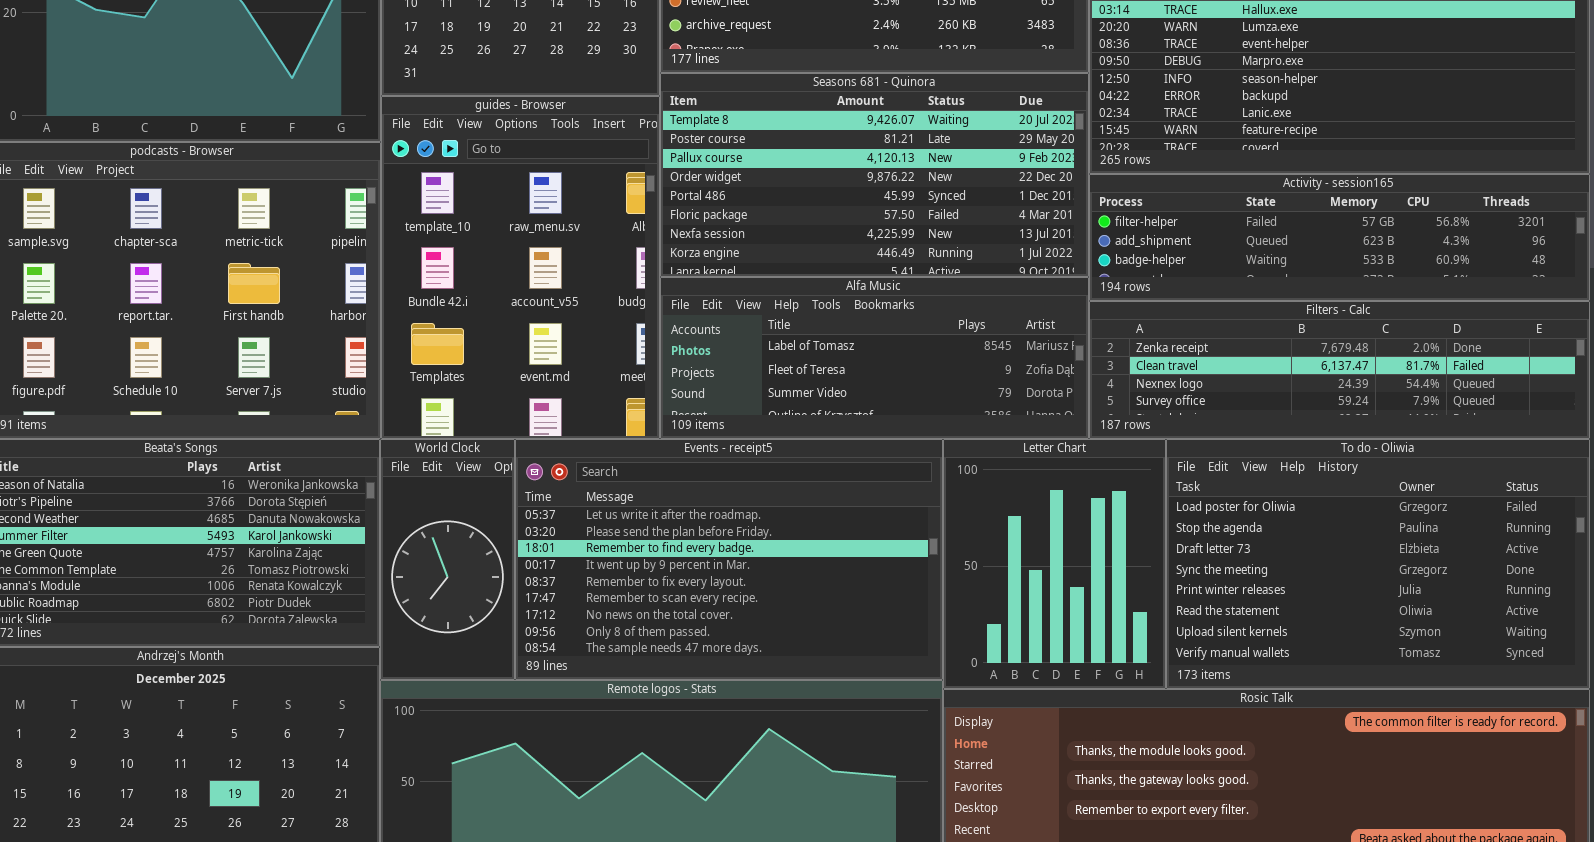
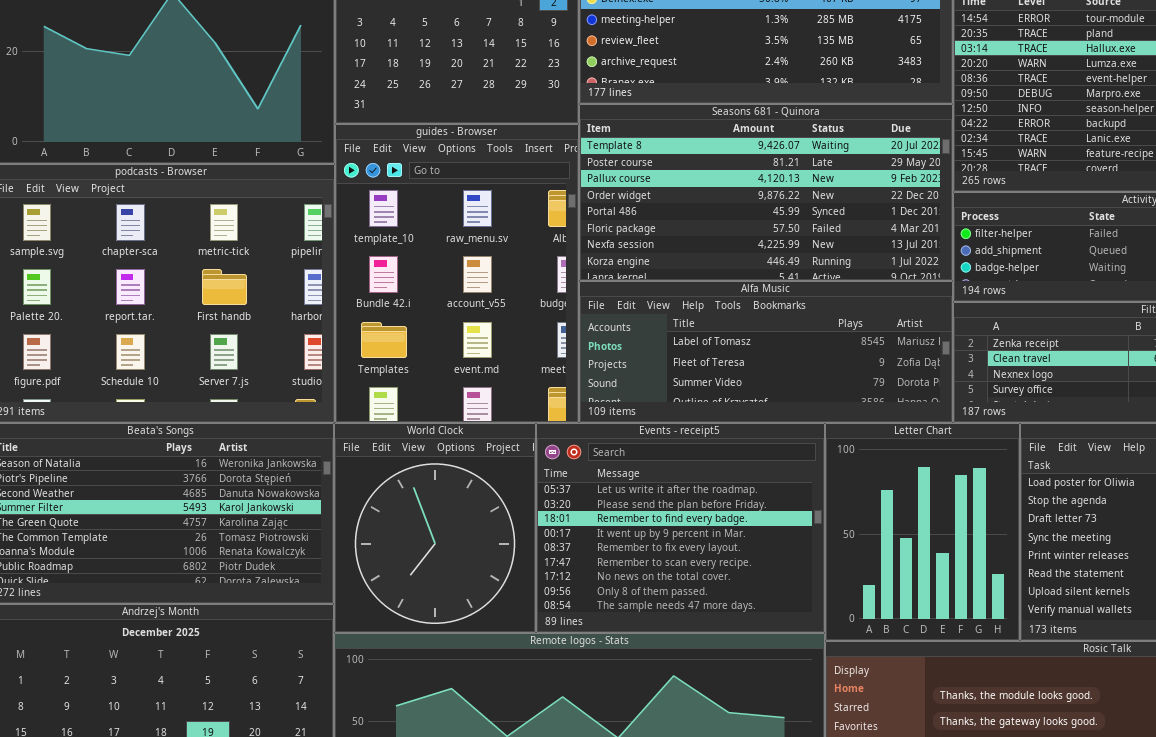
World Clock: [380,439,515,680] -> [334,423,536,633], resized
Events - receipt5: [515,439,943,680] -> [536,423,825,633], resized

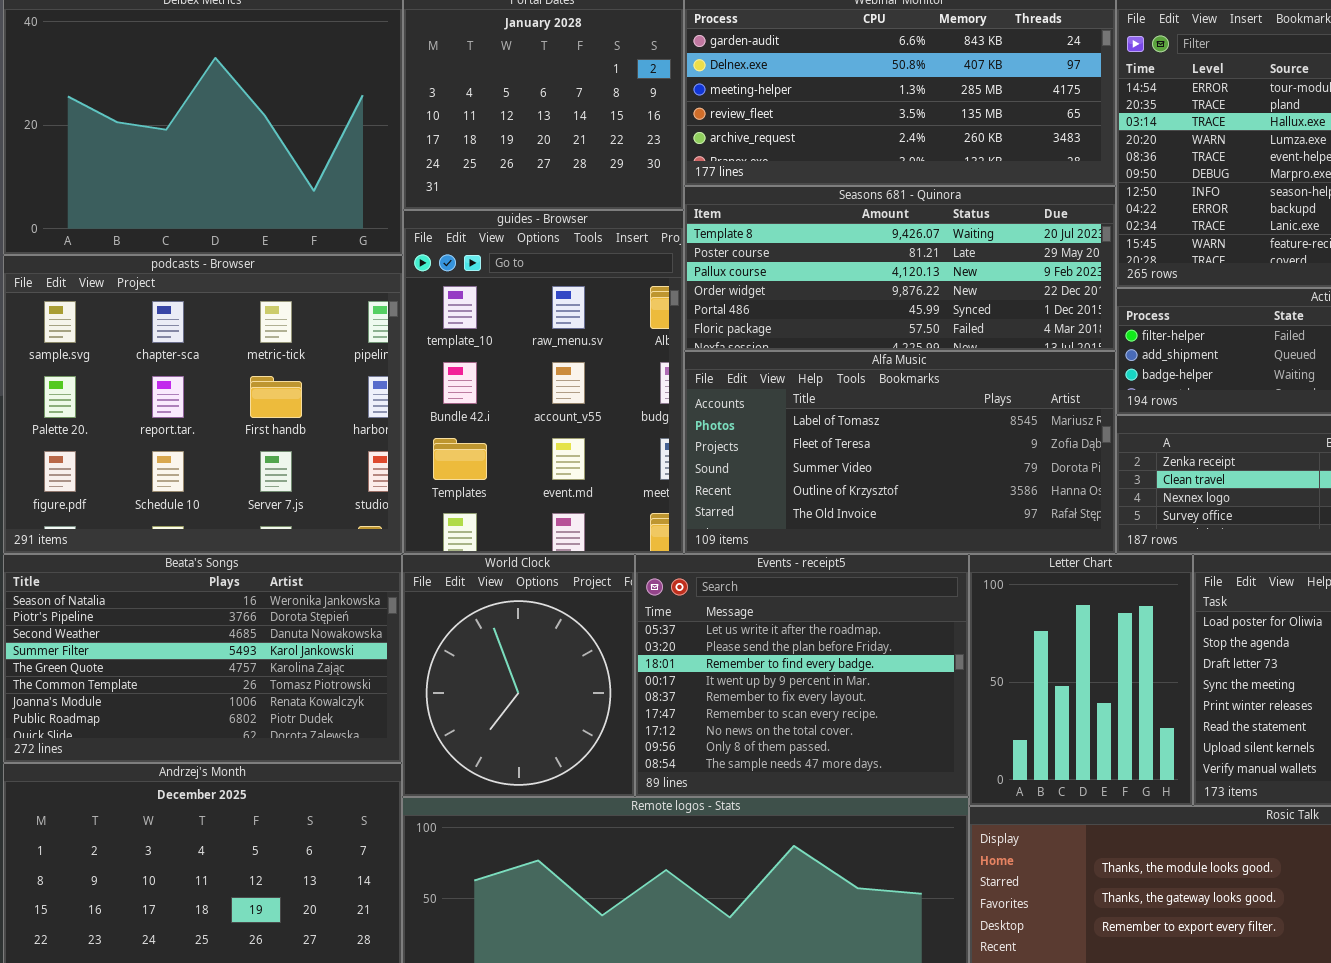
Seasons 681 - Quinora: [579,104,953,281] -> [684,186,1116,351], resized
Alfa Music: [579,281,953,423] -> [684,351,1116,554], resized

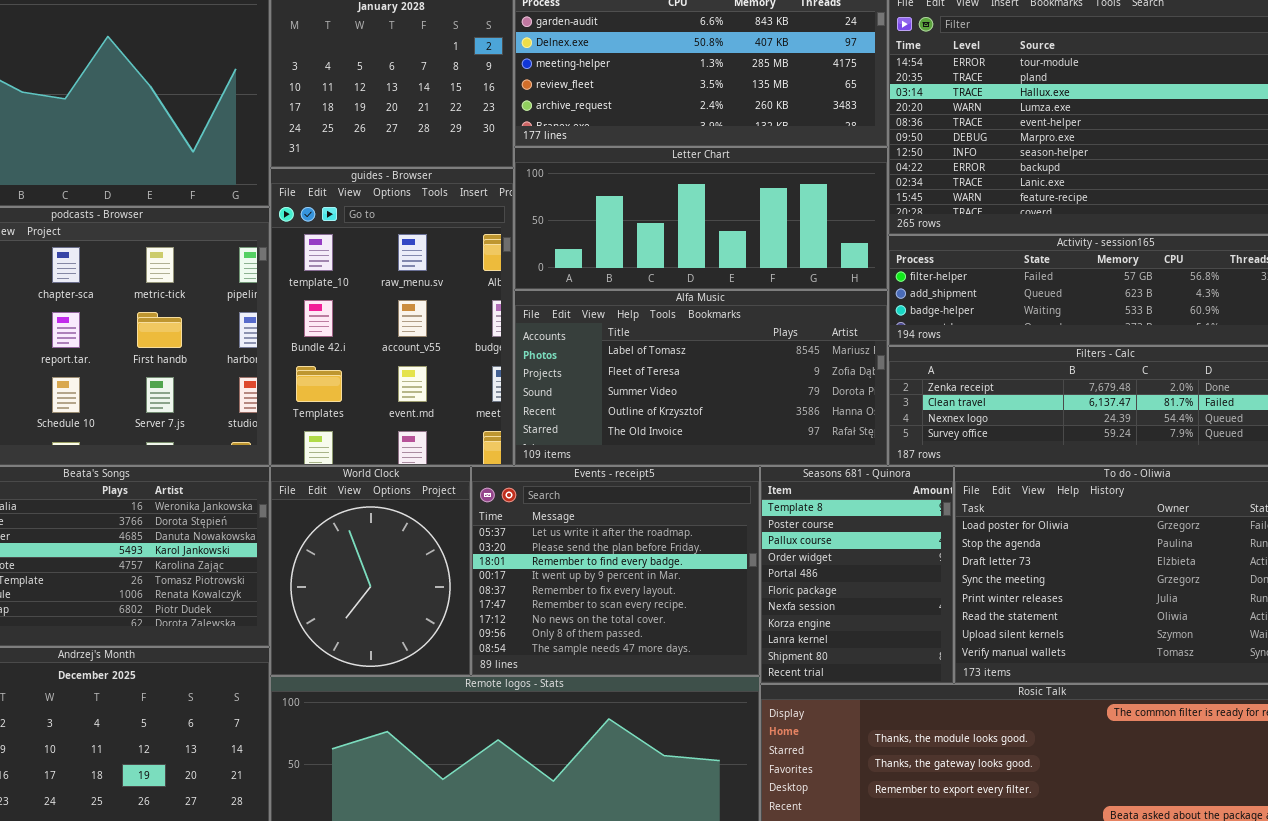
Seasons 681 - Quinora: [684,186,1116,351] -> [760,466,954,684], moved, resized
Letter Chart: [969,554,1193,806] -> [514,147,888,290], moved, resized

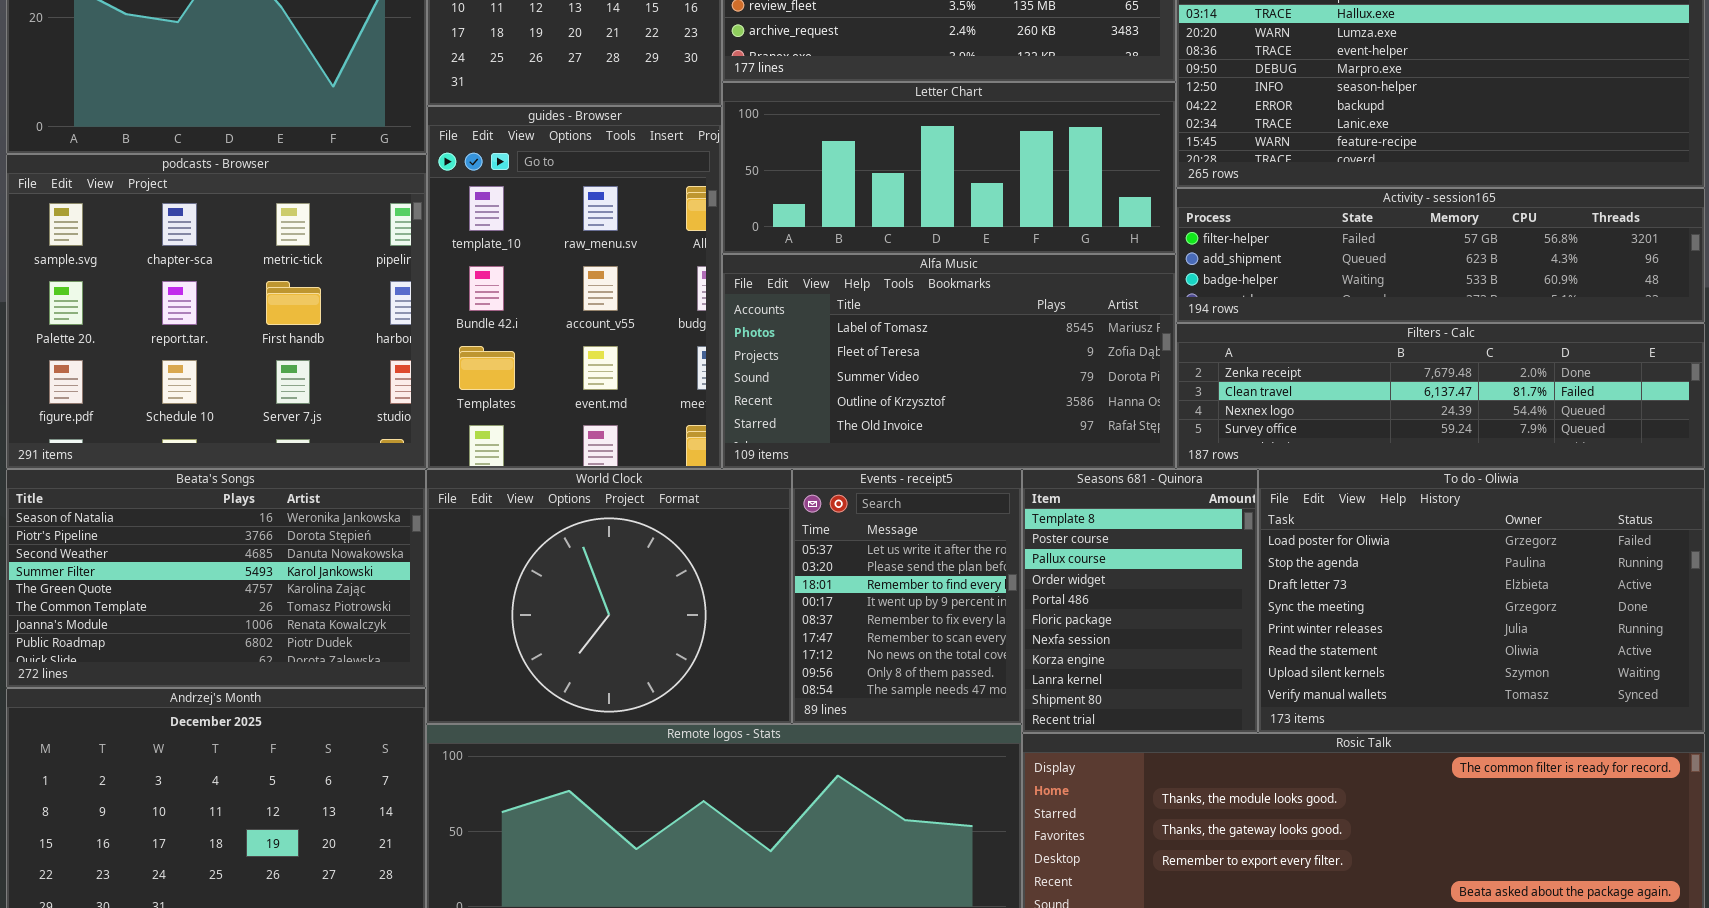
World Clock: [270,466,471,676] -> [426,469,792,724], resized
Events - receipt5: [471,466,760,676] -> [792,469,1022,724], resized

